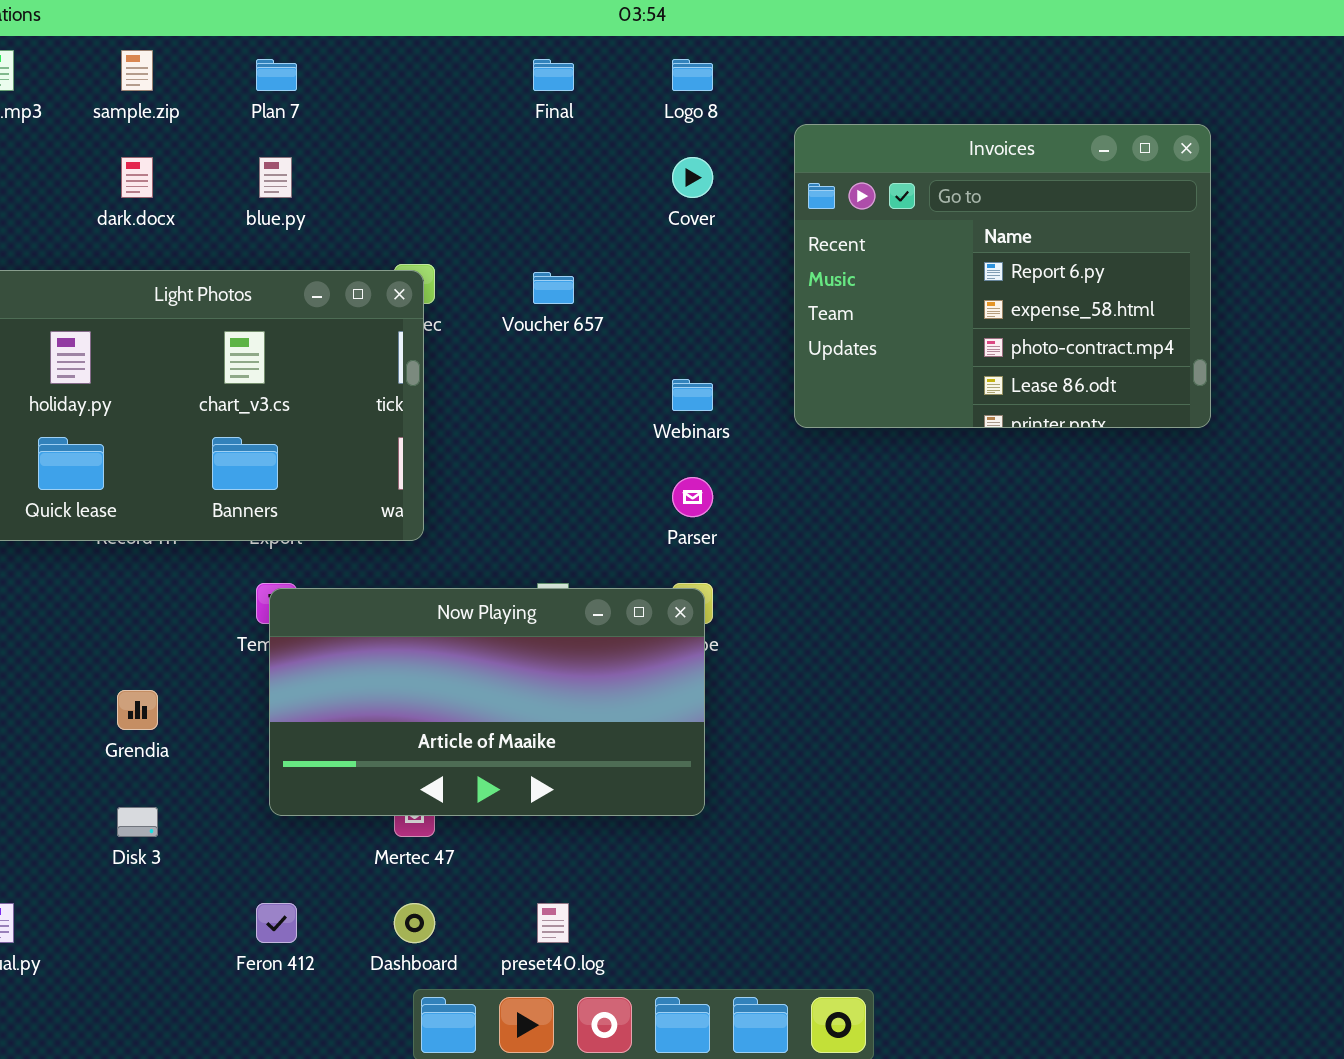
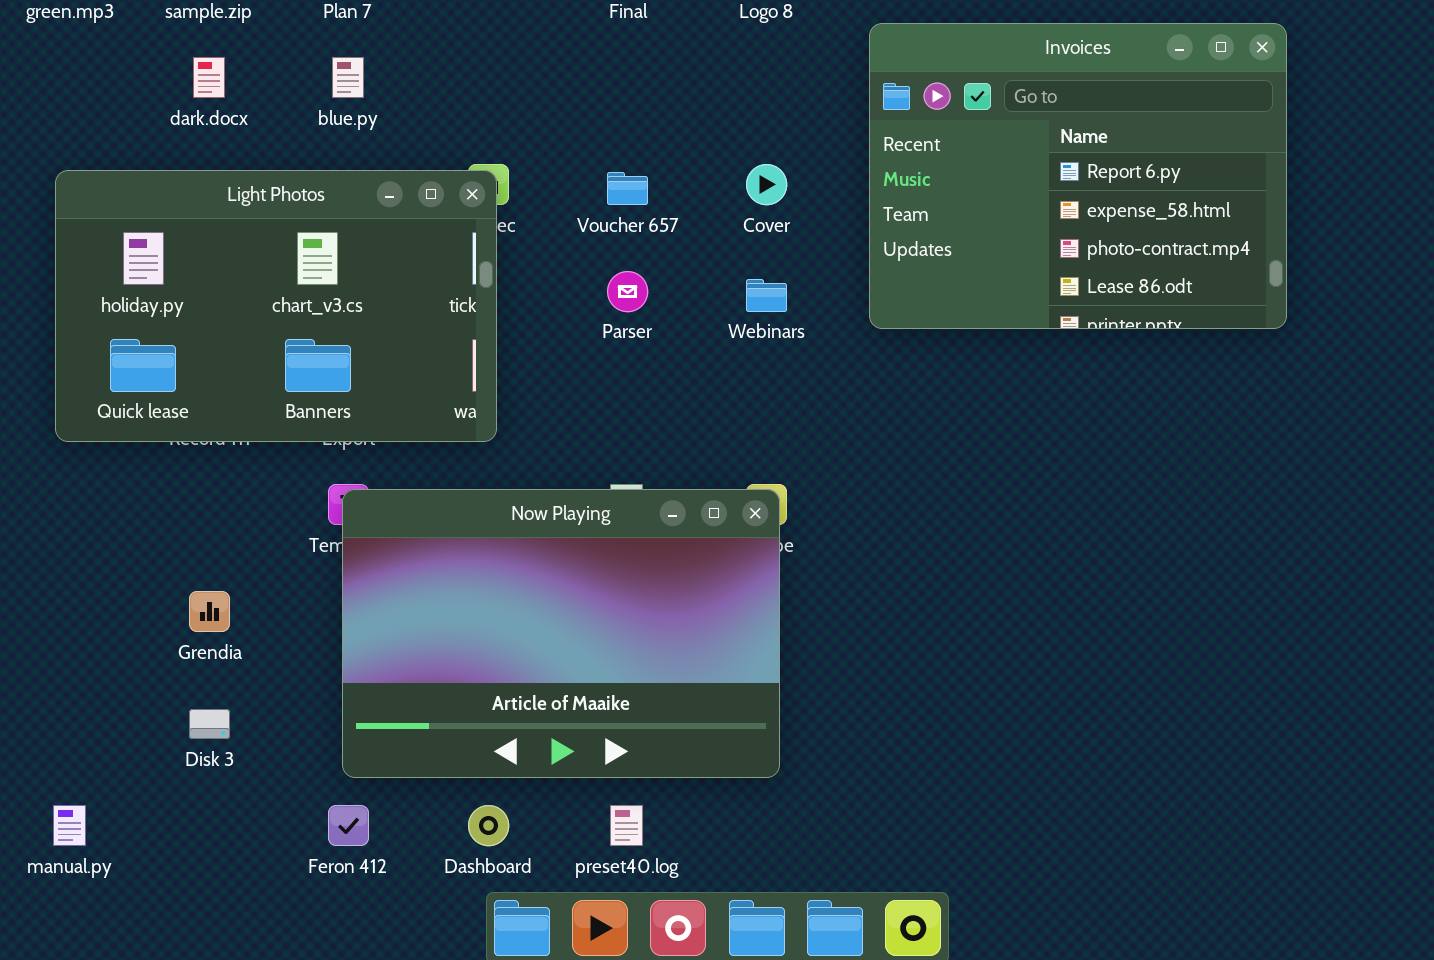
Cover: [672,157,713,198] -> [746,164,787,205], moved
Parser: [672,477,713,517] -> [607,271,648,312], moved
Now Playing: [269,588,705,816] -> [342,489,780,778], resized

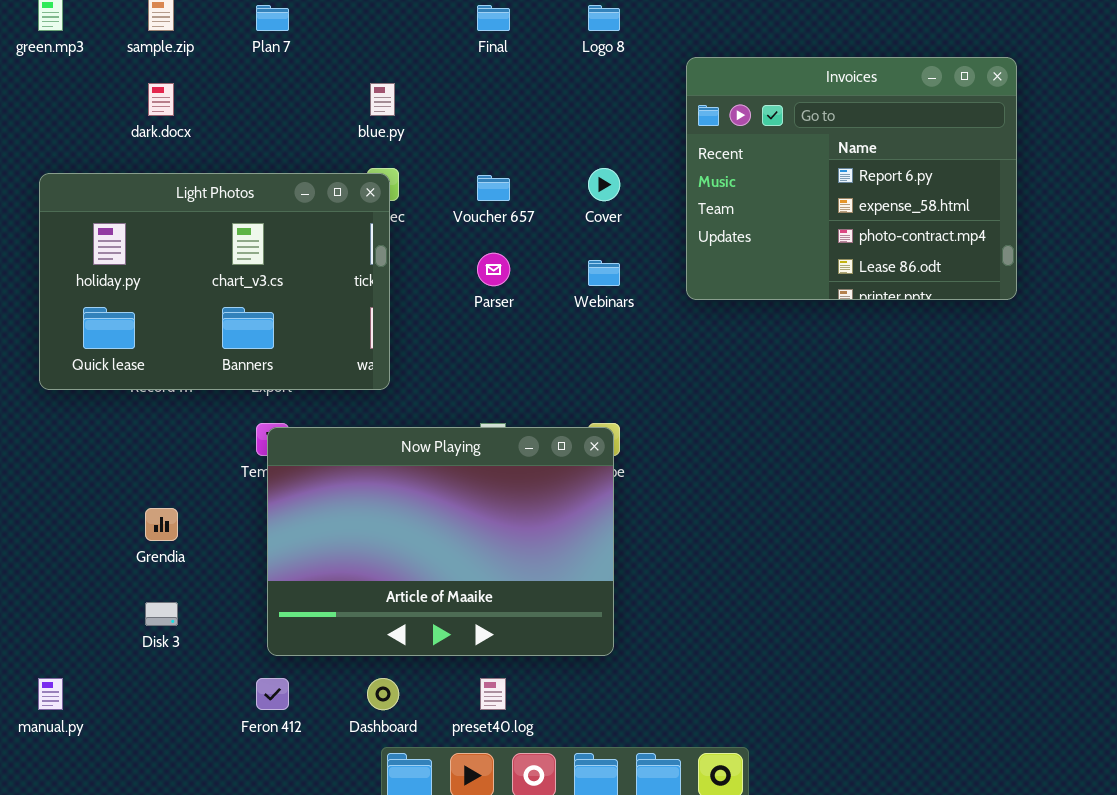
blue.py: [332,57,364,98] -> [370,83,395,116], moved

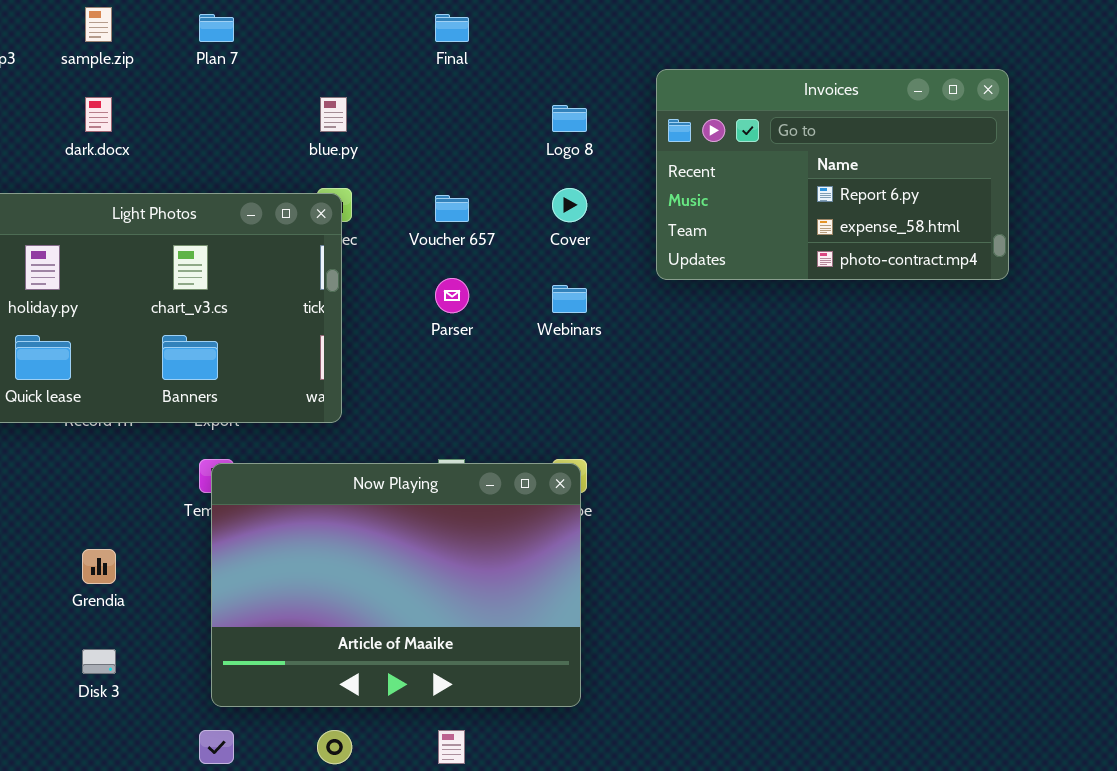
Logo 8: [588,5,620,31] -> [552,105,587,132], moved
Invoices: [686,57,1017,300] -> [656,69,1009,280], resized

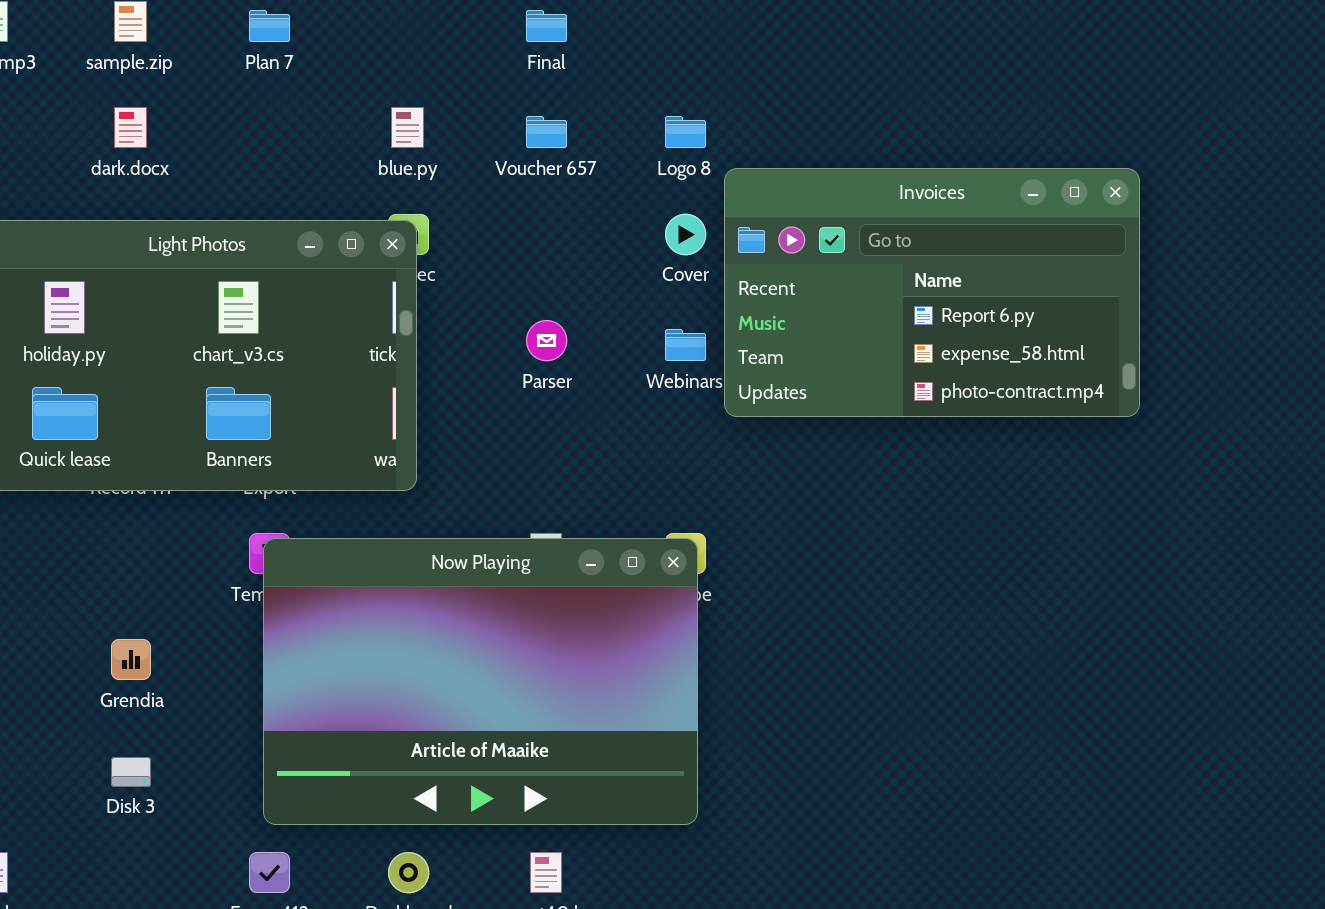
Invoices: [656,69,1009,280] -> [724,168,1140,417], moved
Voucher 657: [435,195,469,222] -> [526,116,567,148], moved

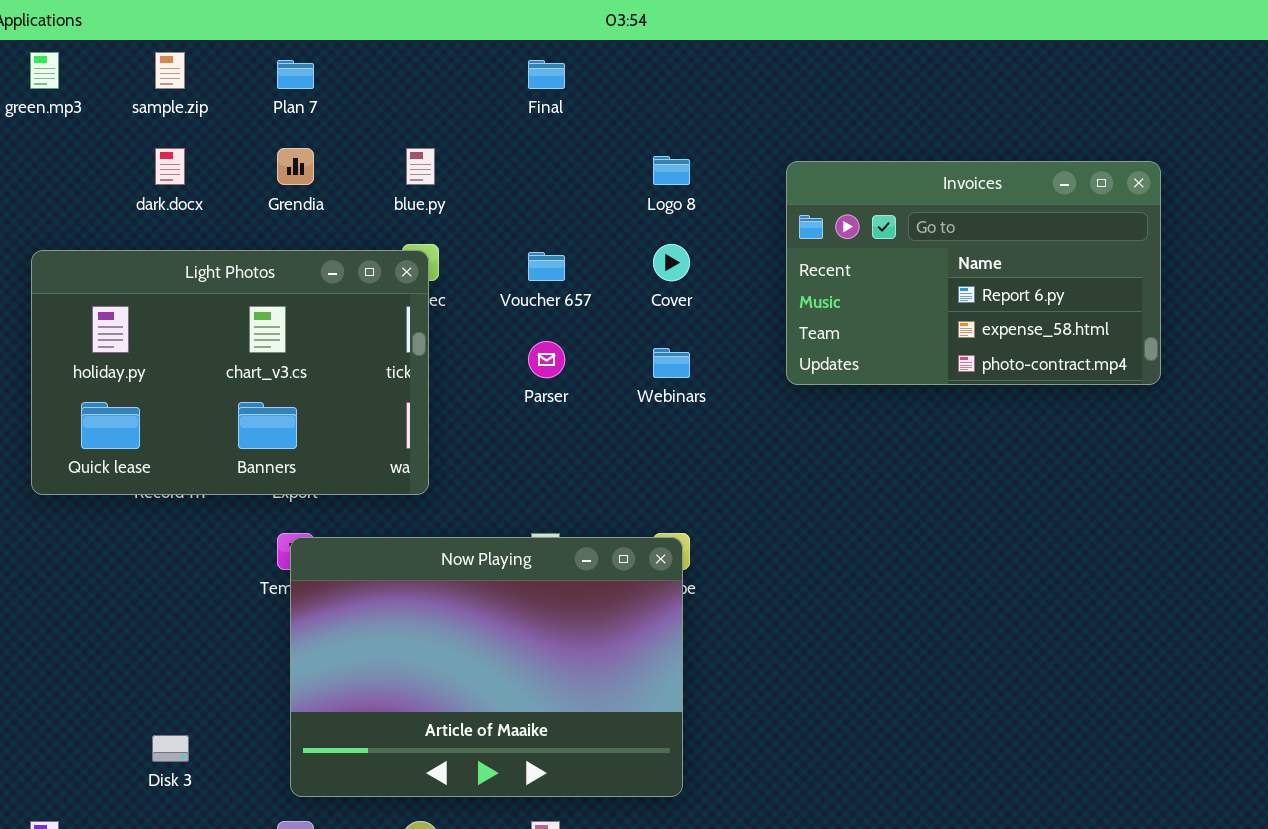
Voucher 657: [526,116,567,148] -> [528,252,565,281], moved
Invoices: [724,168,1140,417] -> [786,161,1161,385], moved
Grendia: [111,639,151,680] -> [277,148,314,185], moved

